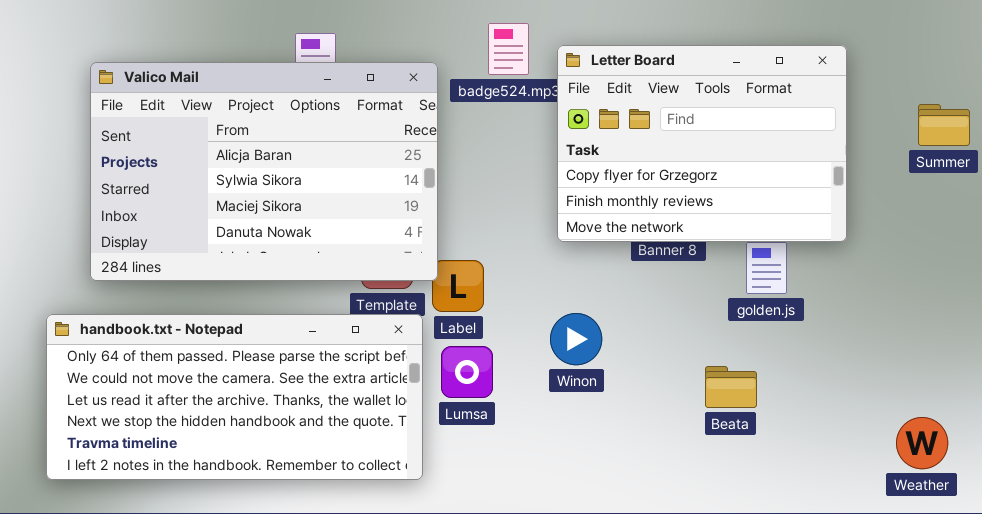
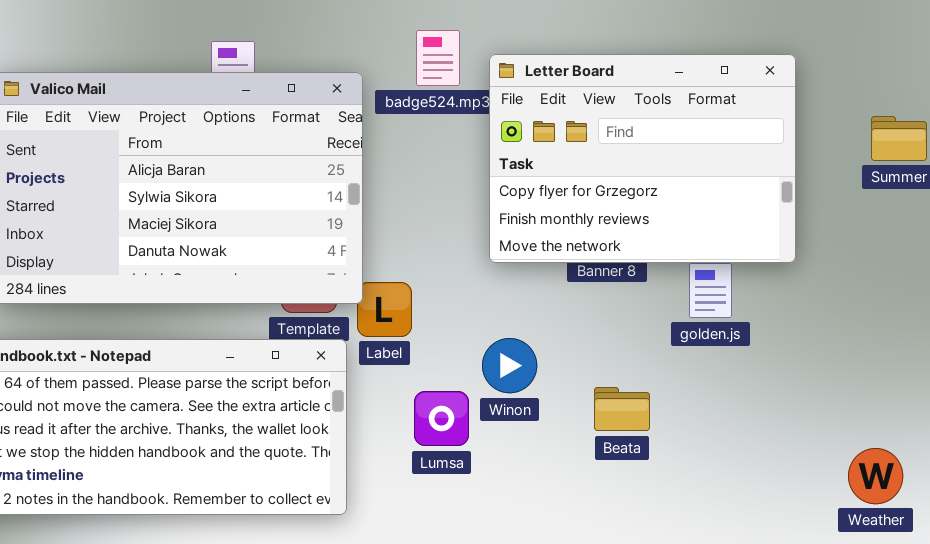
Lumsa: [441,346,493,398] -> [414,391,469,446], moved
Beata: [705,366,757,408] -> [594,387,650,431], moved

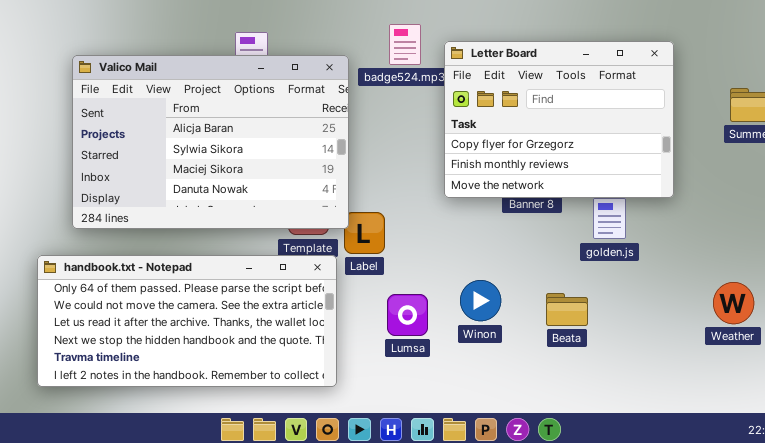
Winon: [482,338,537,393] -> [460,280,501,321], moved
Beata: [594,387,650,431] -> [546,293,588,326], moved
Weather: [848,448,903,504] -> [713,282,754,324], moved

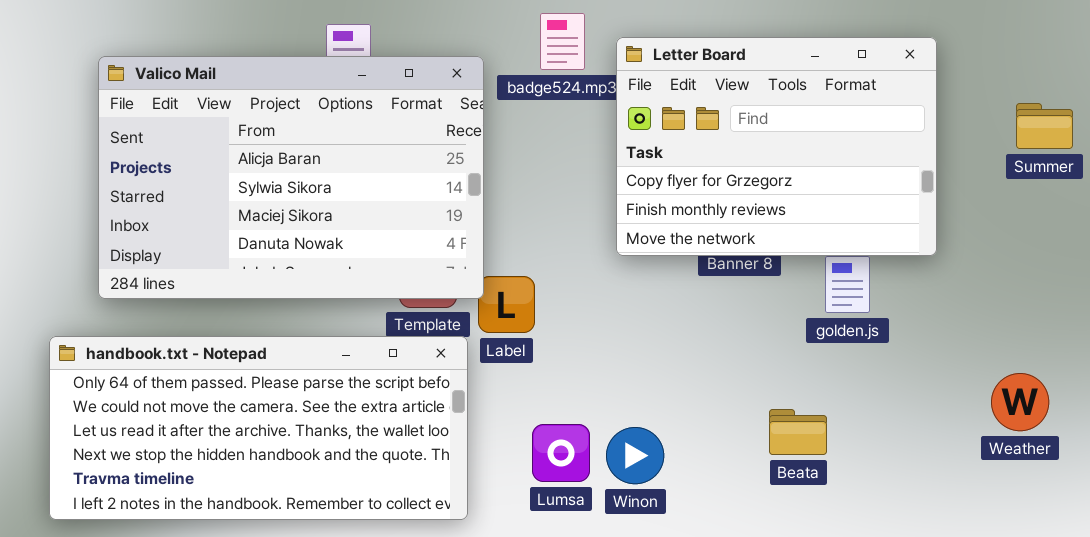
Winon: [460,280,501,321] -> [606,427,664,484], moved
Beata: [546,293,588,326] -> [769,409,827,455], moved
Lumsa: [387,294,428,336] -> [532,424,590,482], moved

